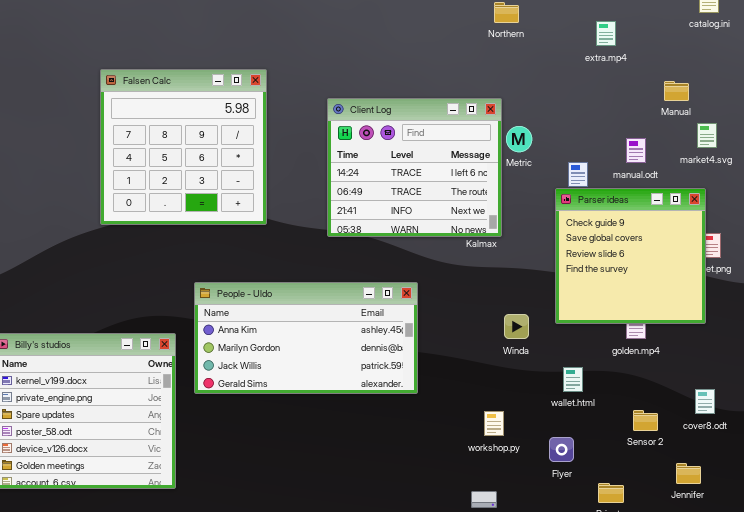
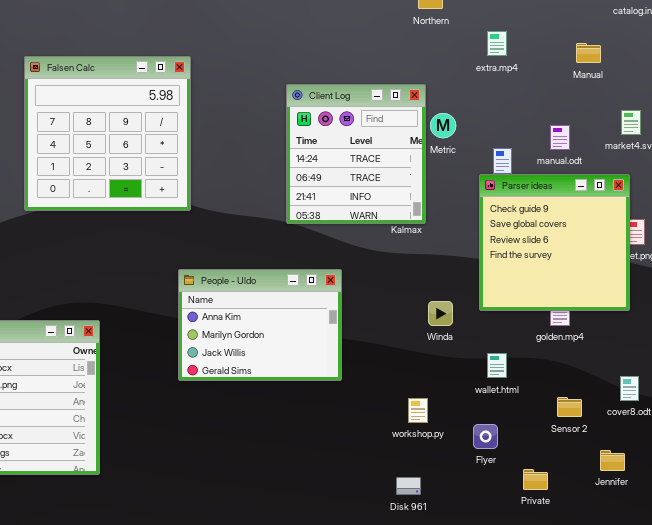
extra.mp4: [596,21,616,46] -> [487,31,507,56], moved
Manual: [664,81,689,101] -> [576,43,601,63], moved
Client Log: [327,98,502,237] -> [286,84,426,224], resized
People - Uldo: [194,282,418,394] -> [178,269,342,381], resized

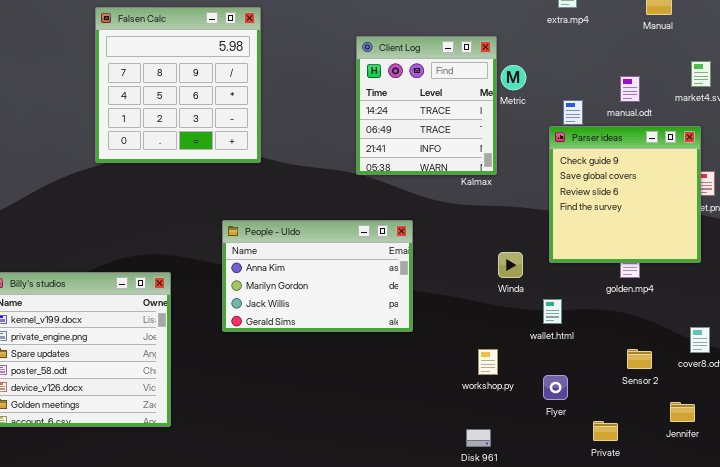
People - Uldo: [178,269,342,381] -> [222,220,413,332], resized
wallet.html: [487,353,507,378] -> [543,299,562,324], moved

